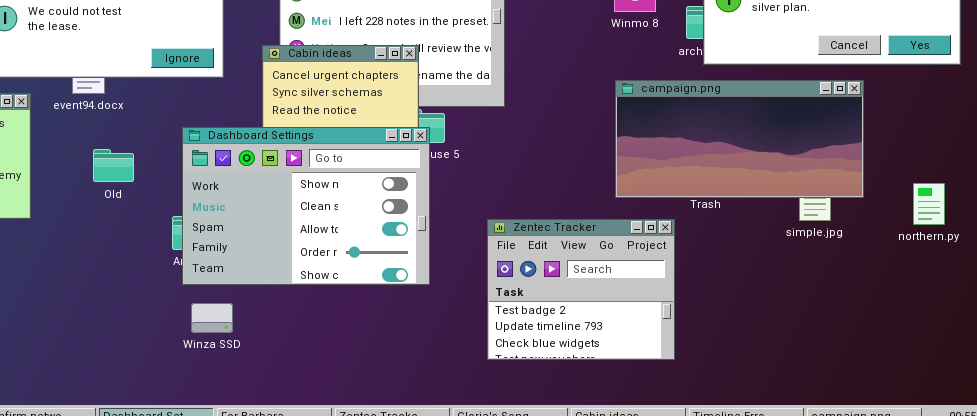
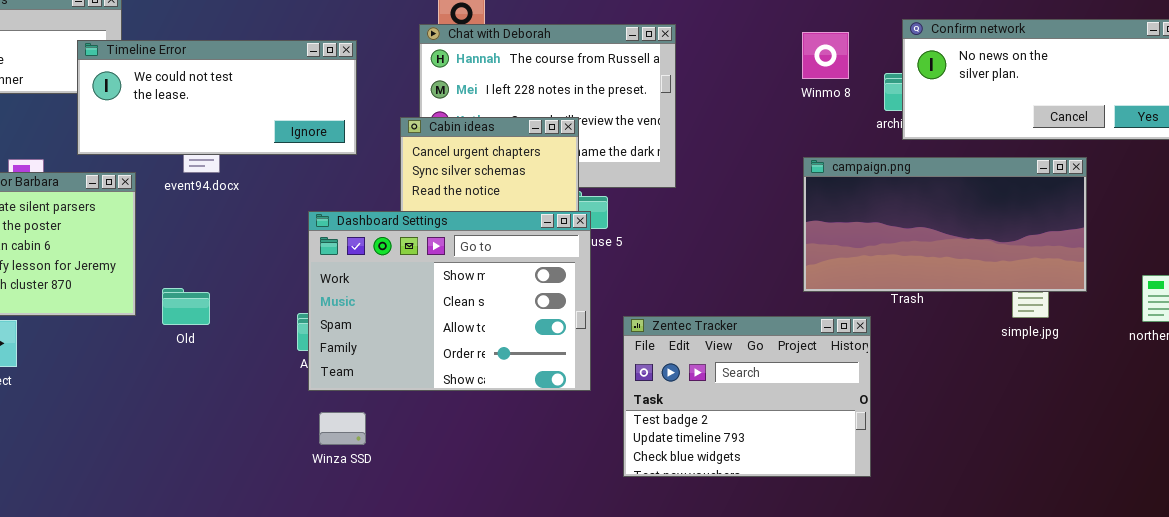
Old: [93,149,134,182] -> [162,288,210,325], moved
Zentec Tracker: [487,219,675,360] -> [623,316,871,477], resized

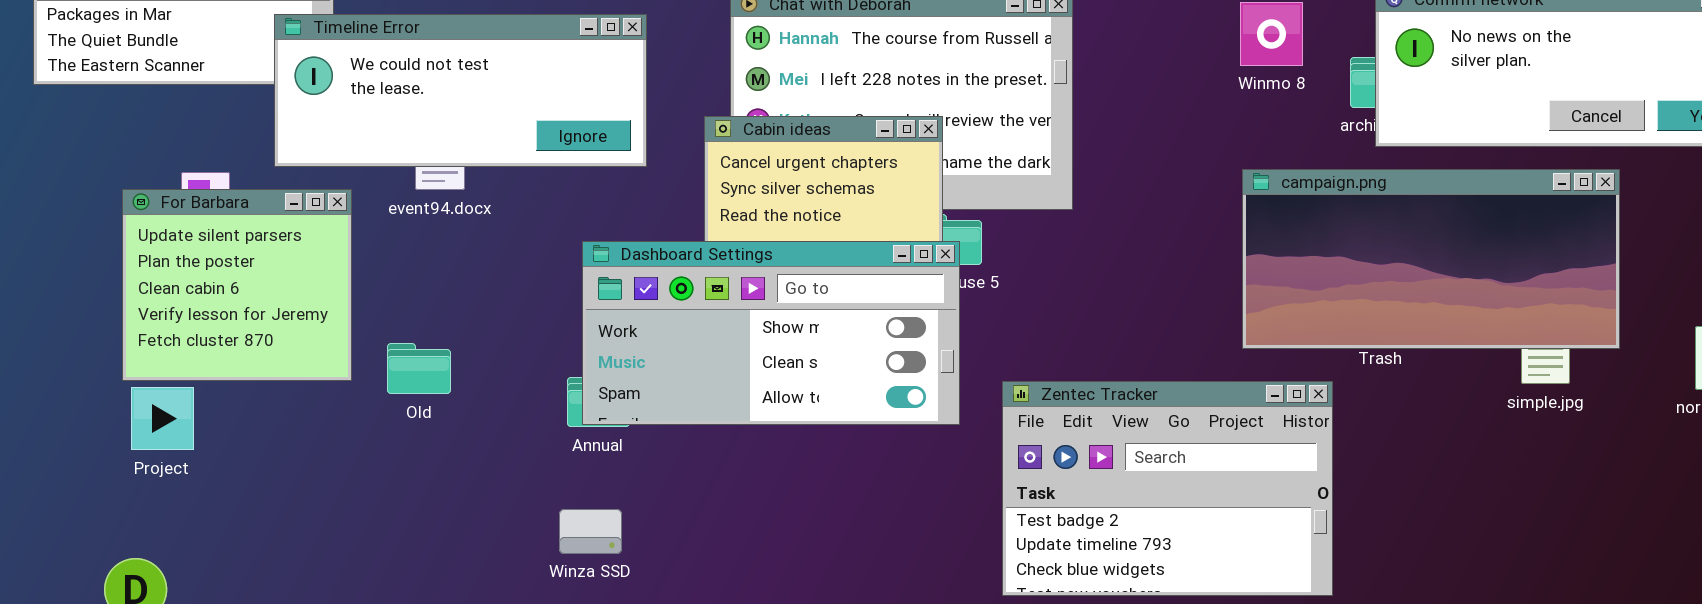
Dashboard Settings: [308,211,591,391] -> [582,241,960,425], resized
Winza SSD: [319,412,366,445] -> [559,509,622,554], moved

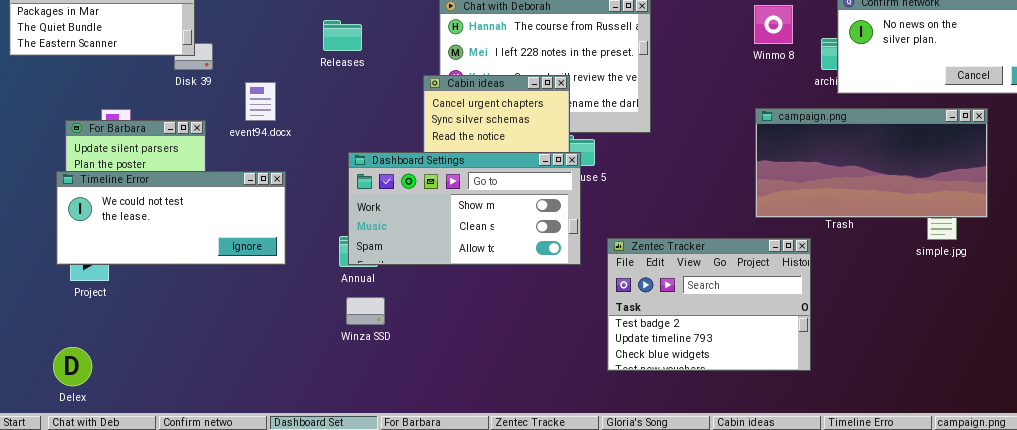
Timeline Error: [274,14,647,167] -> [56,171,286,265], moved
Winza SSD: [559,509,622,554] -> [346,297,385,325], moved

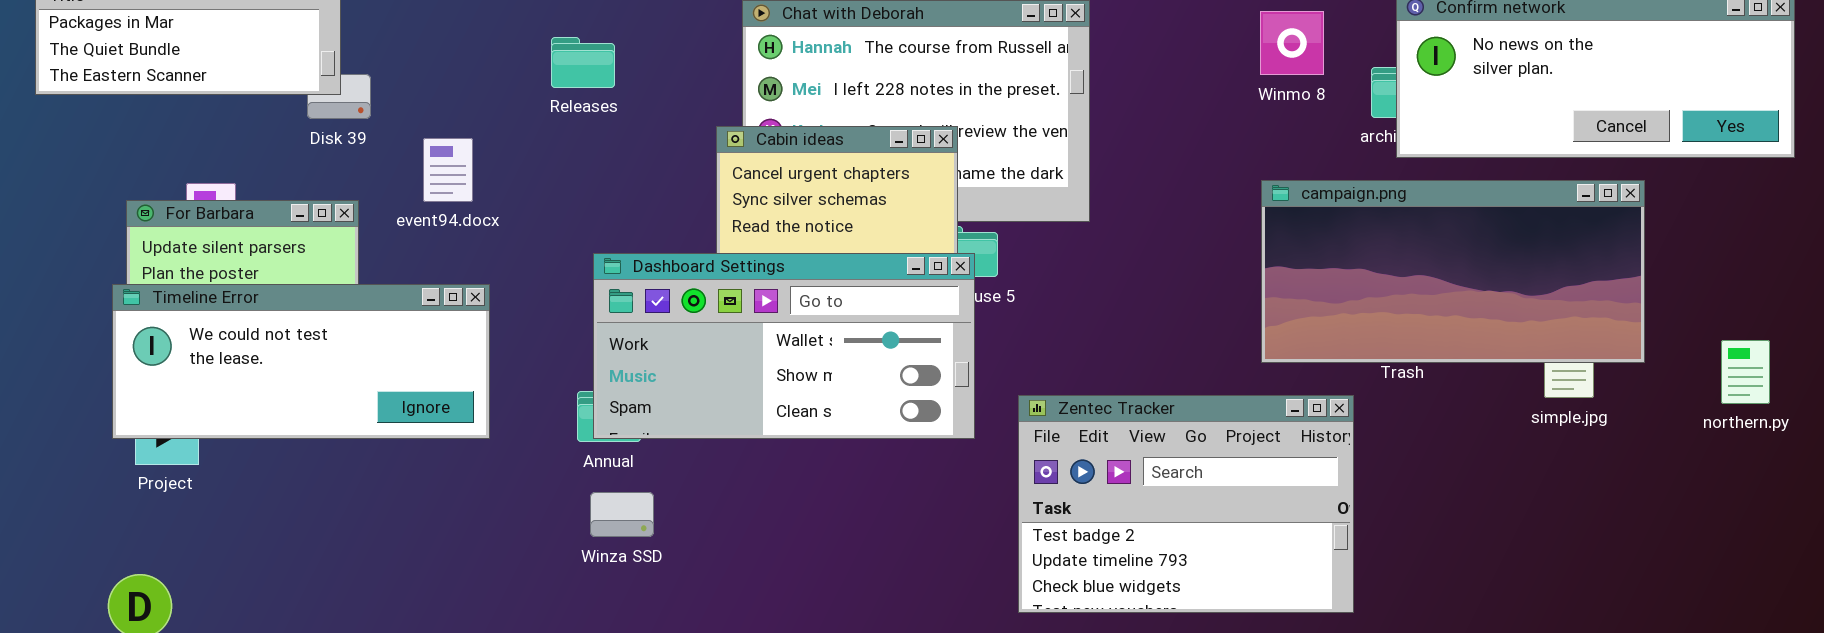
Dashboard Settings: [348,152,581,265] -> [593,253,975,439], scrolled up 1 row

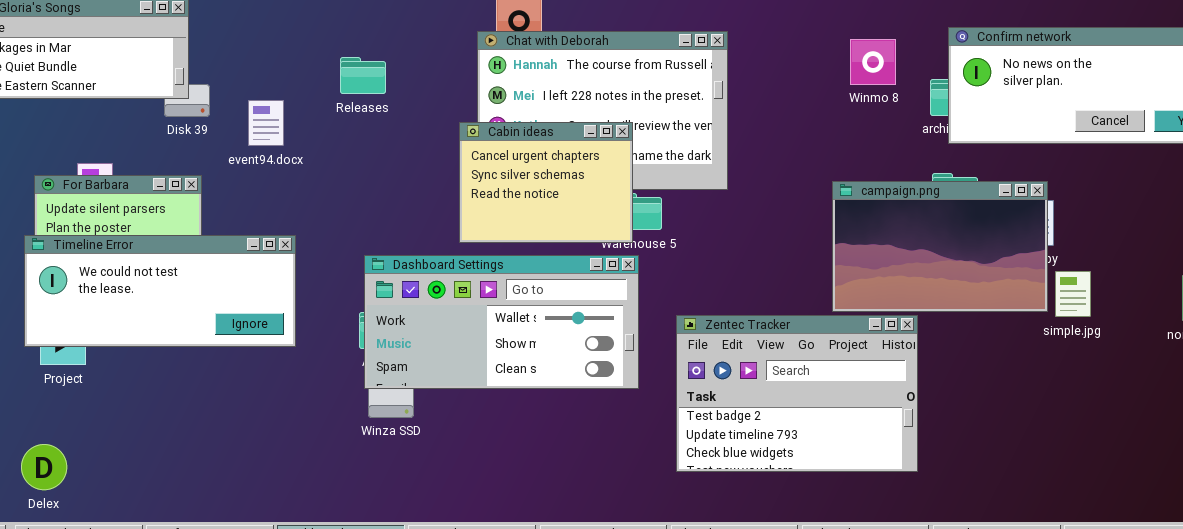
event94.docx: [423,138,473,202] -> [248,100,284,146], moved
campaign.png: [1261,180,1645,363] -> [832,181,1048,312], moved, resized
Dashboard Settings: [593,253,975,439] -> [364,255,639,389], moved

